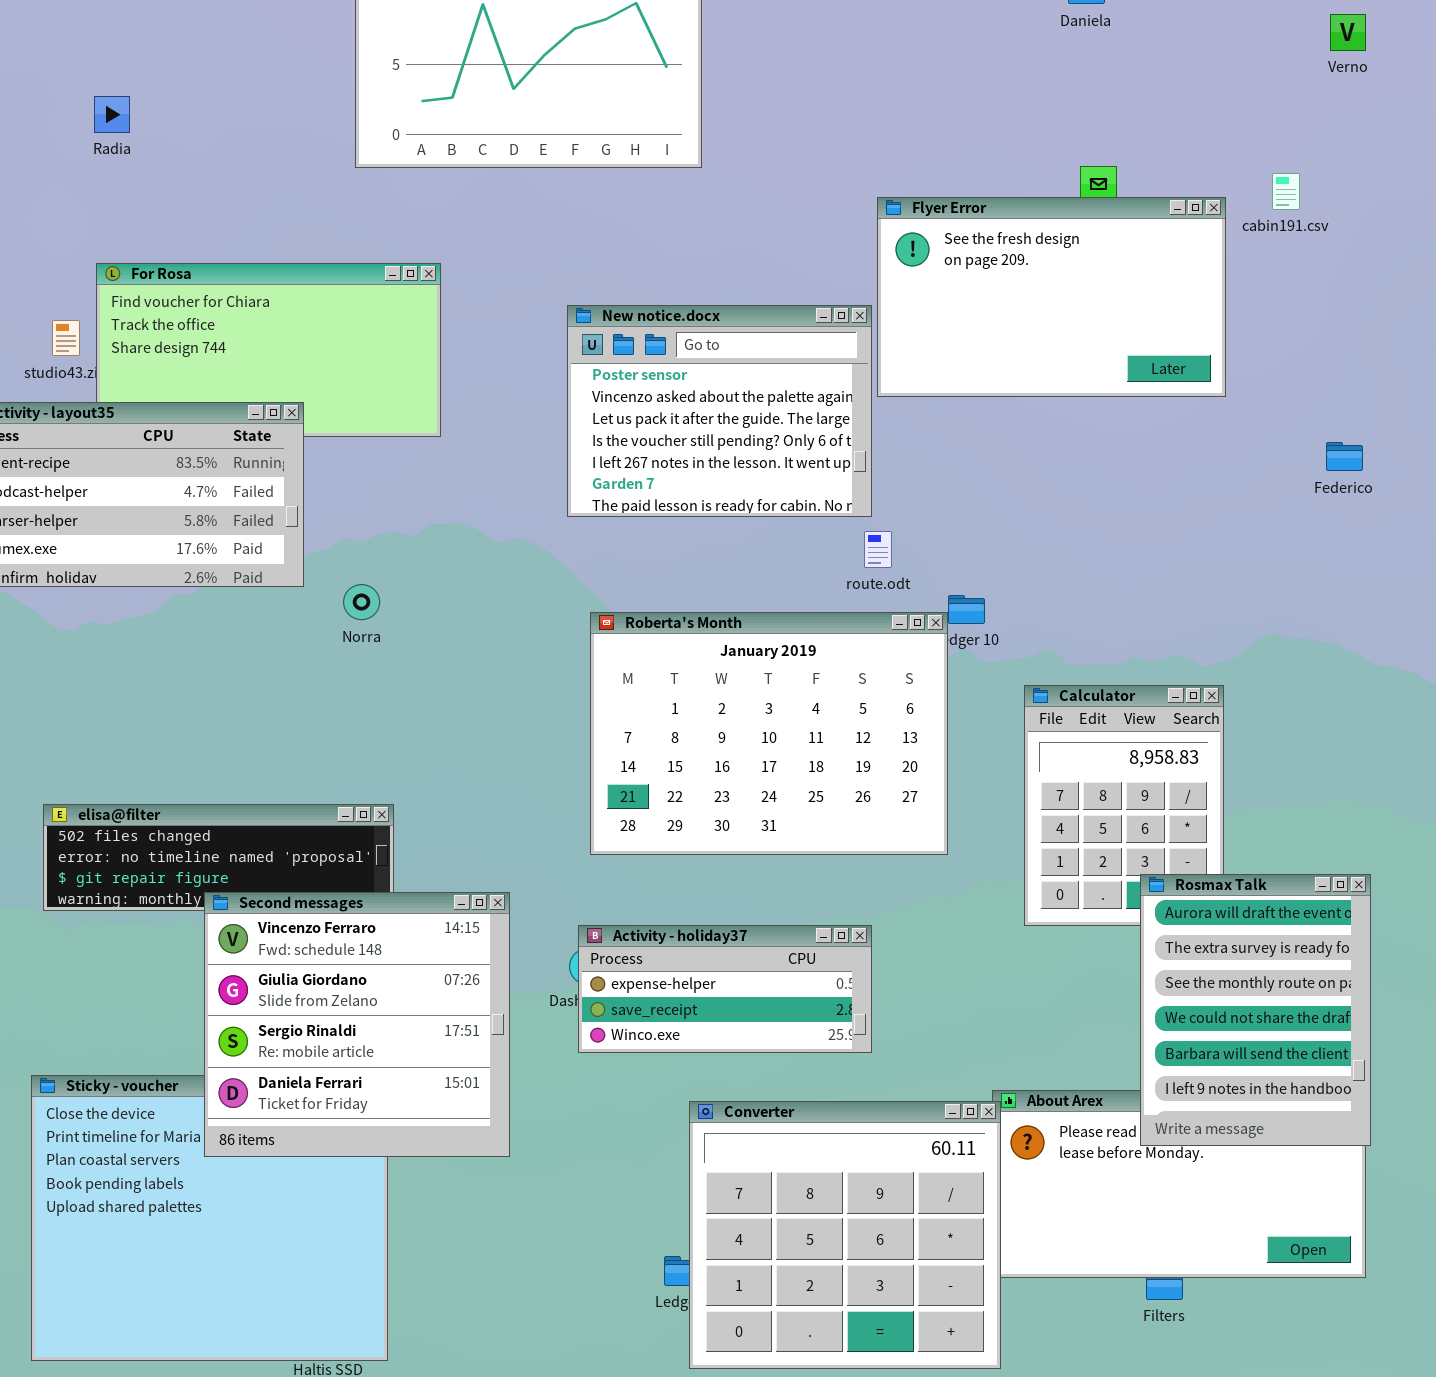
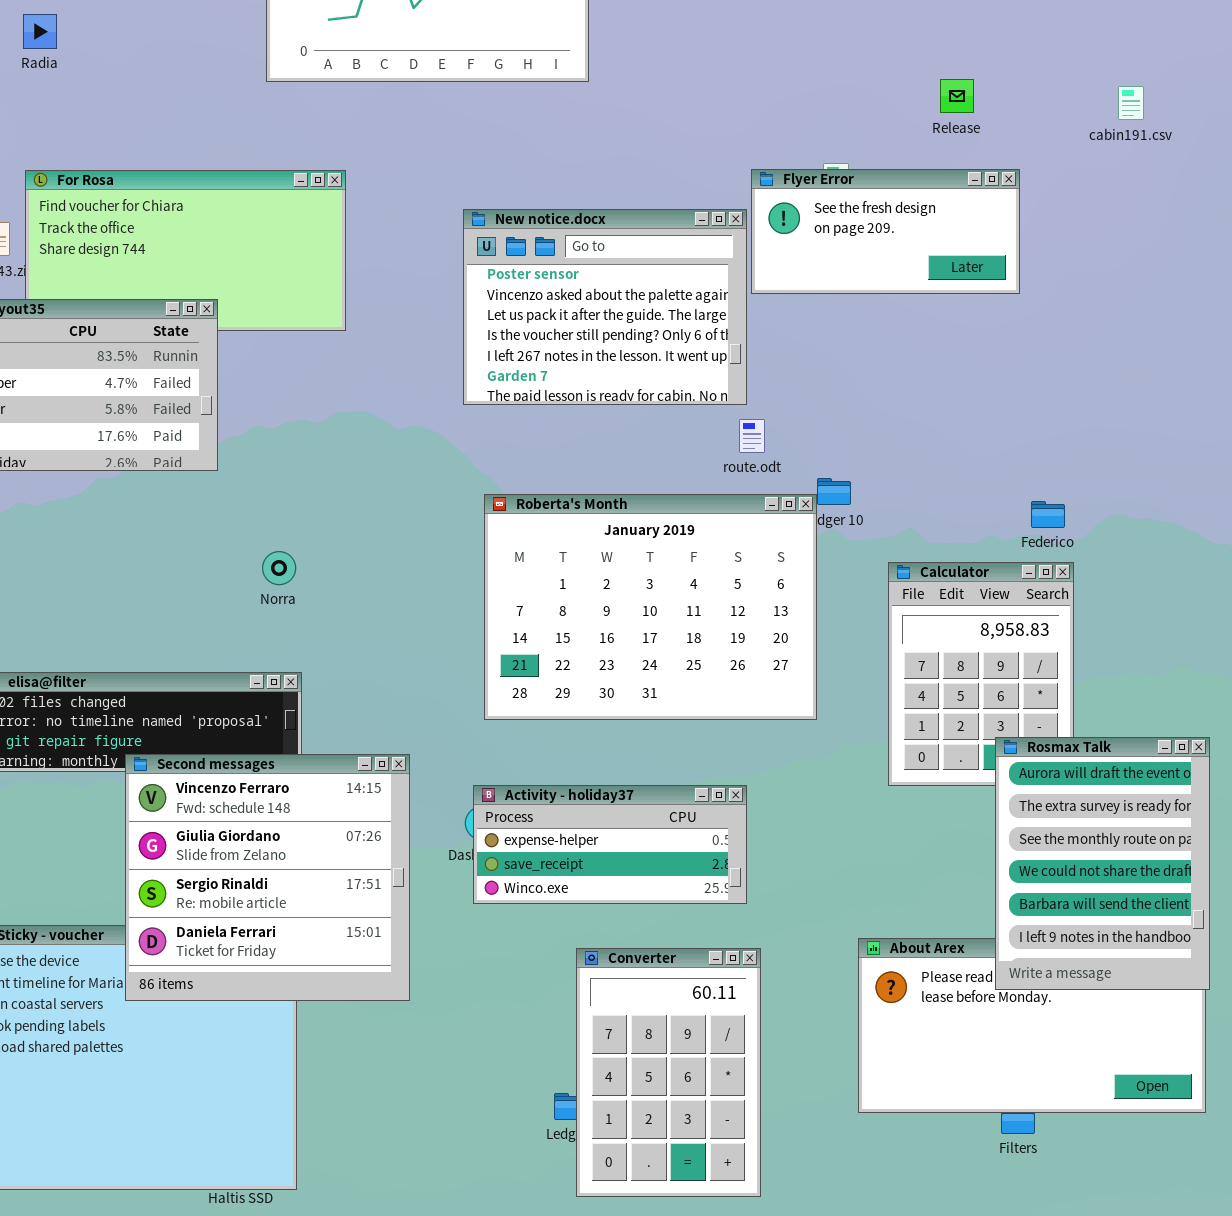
Flyer Error: [877,197,1226,397] -> [751,169,1020,294], resized
Federico: [1326,442,1363,471] -> [1031,501,1065,528], moved
Norra: [343,584,380,620] -> [262,551,296,585], moved
Converter: [689,1101,1001,1369] -> [576,948,761,1197], resized

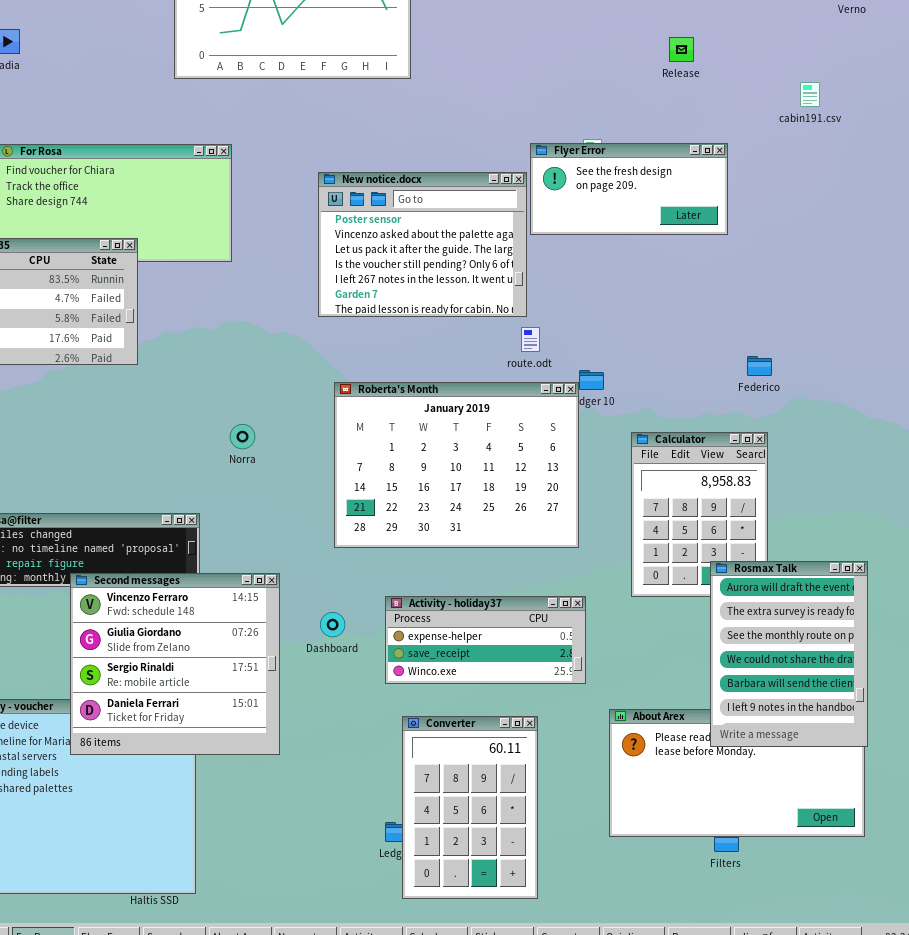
Release: [940,79,974,113] -> [669,37,694,62], moved
Federico: [1031,501,1065,528] -> [747,356,772,376], moved
Norra: [262,551,296,585] -> [230,424,255,449], moved
Activity - holiday37: [473,785,747,904] -> [385,596,586,684], moved

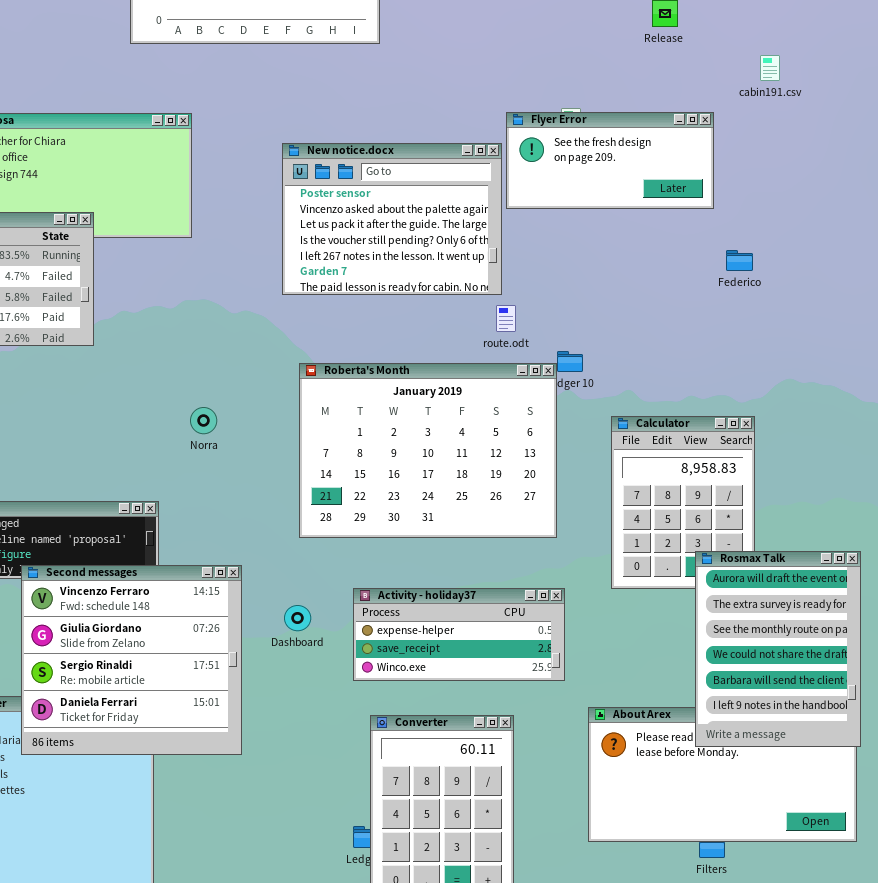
cabin191.csv: [800,82,820,107] -> [760,55,780,81], moved
Federico: [747,356,772,376] -> [726,250,753,271], moved

